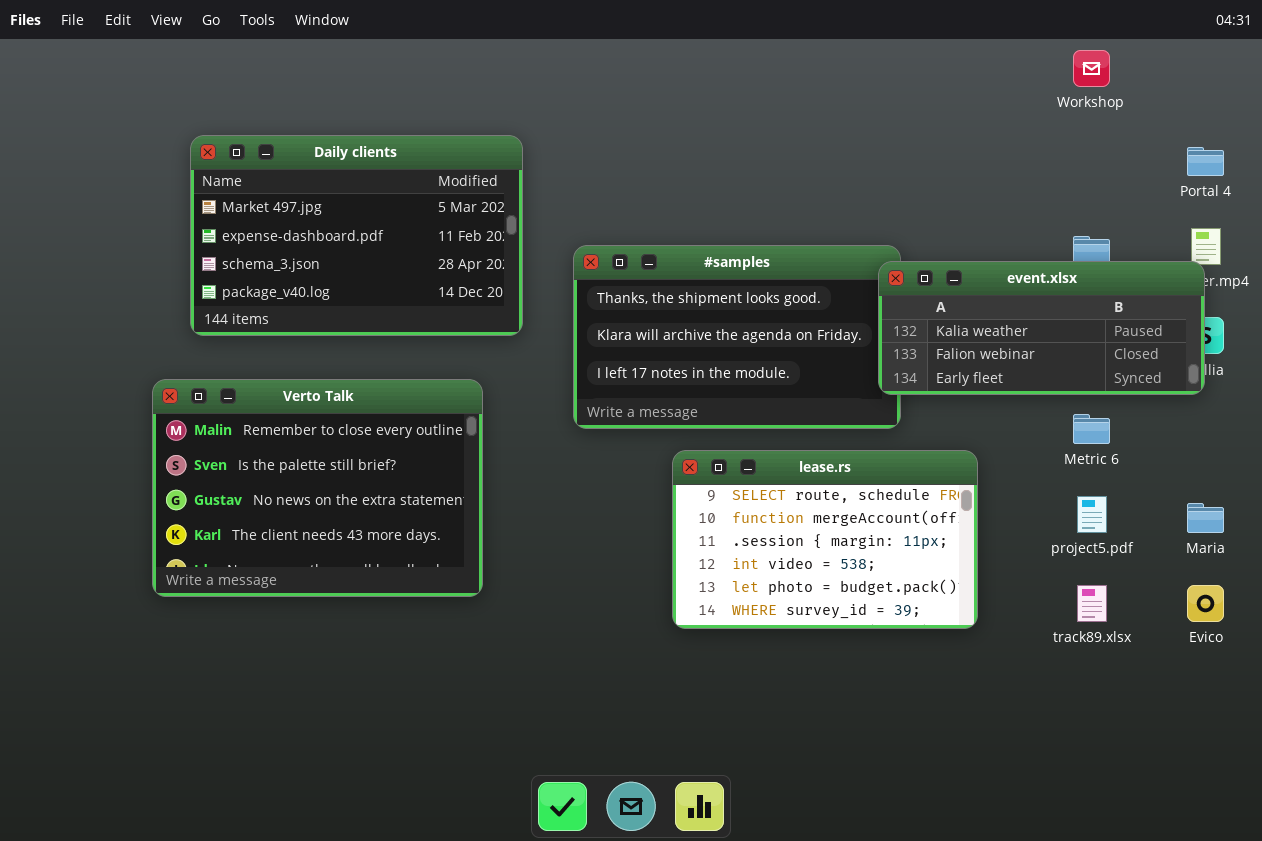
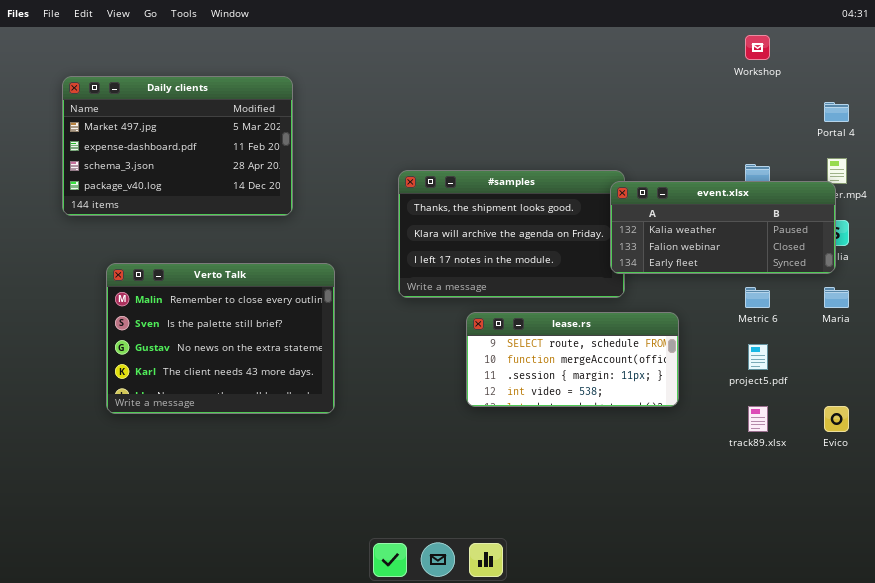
Daily clients: [190,135,523,336] -> [62,76,293,216], moved
lease.rs: [672,450,978,629] -> [466,312,679,407], resized
Maria: [1187,503,1224,533] -> [824,287,849,308], moved

